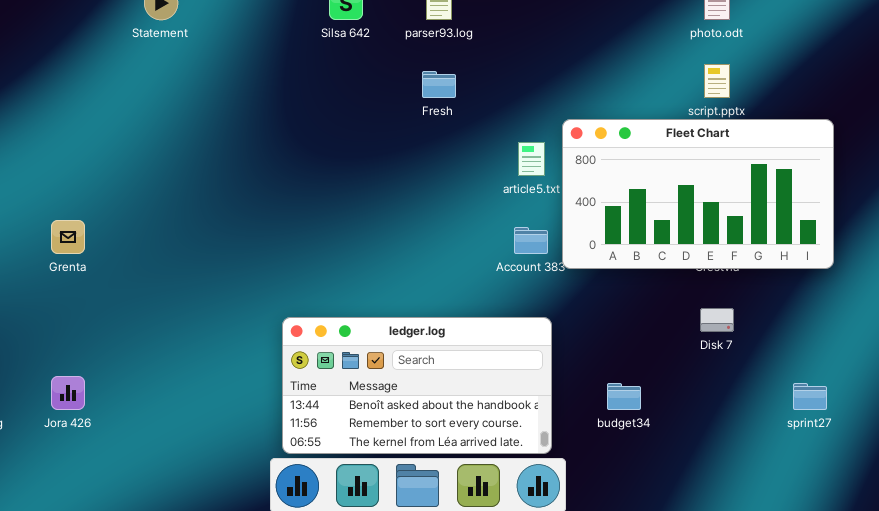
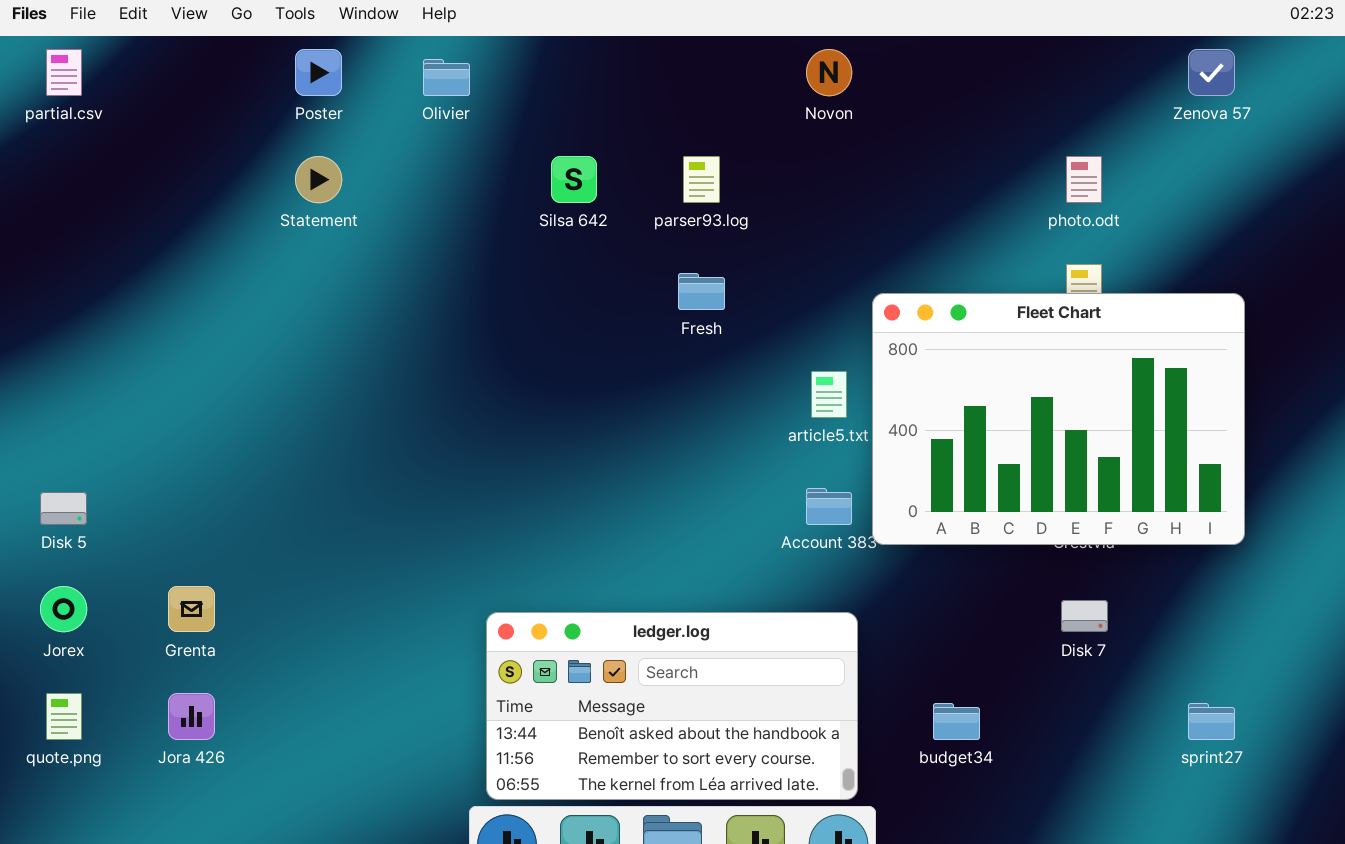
Fleet Chart: [562,119,834,269] -> [872,293,1245,545], resized
Grenta: [51,220,85,254] -> [168,586,215,632], moved

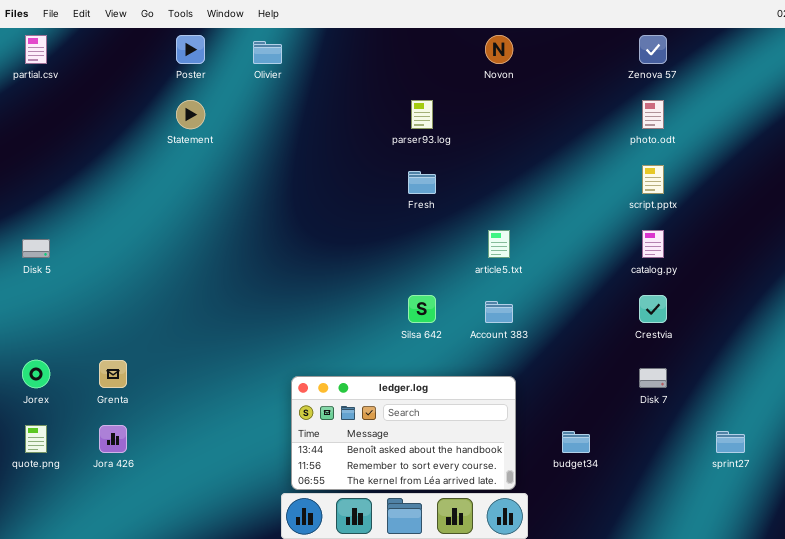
Zenova 57: [1188,49,1235,96] -> [639,35,667,64], moved
Silsa 642: [551,156,597,203] -> [408,295,436,323], moved
Fleet Chart: [872,293,1245,545] -> none, closed
Disk 5: [40,492,87,525] -> [22,239,50,258], moved

